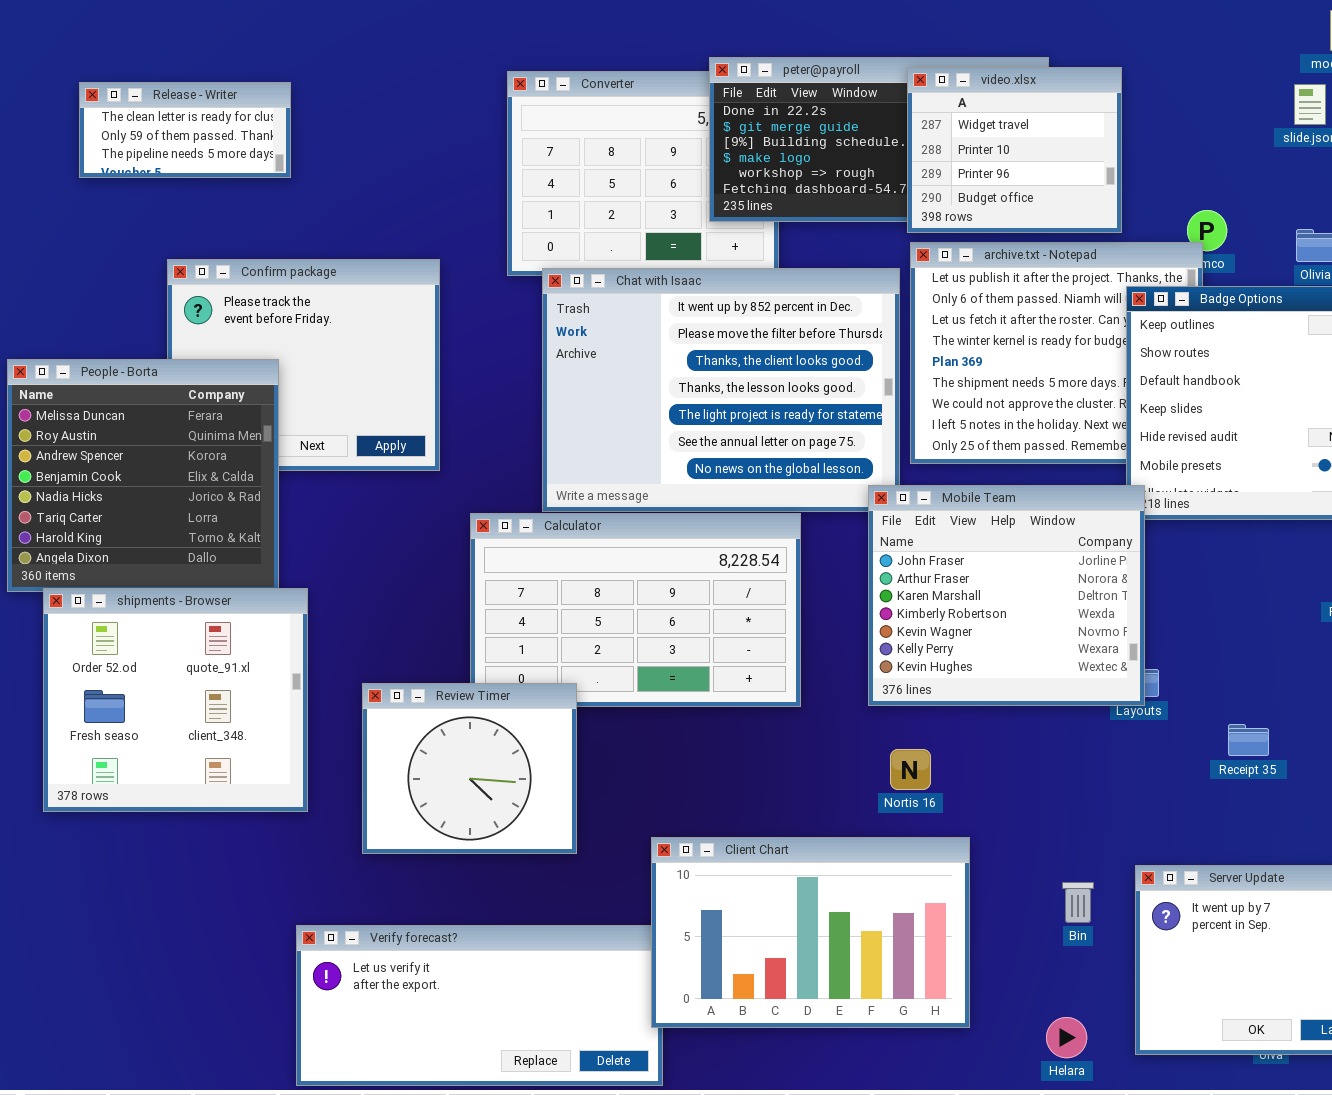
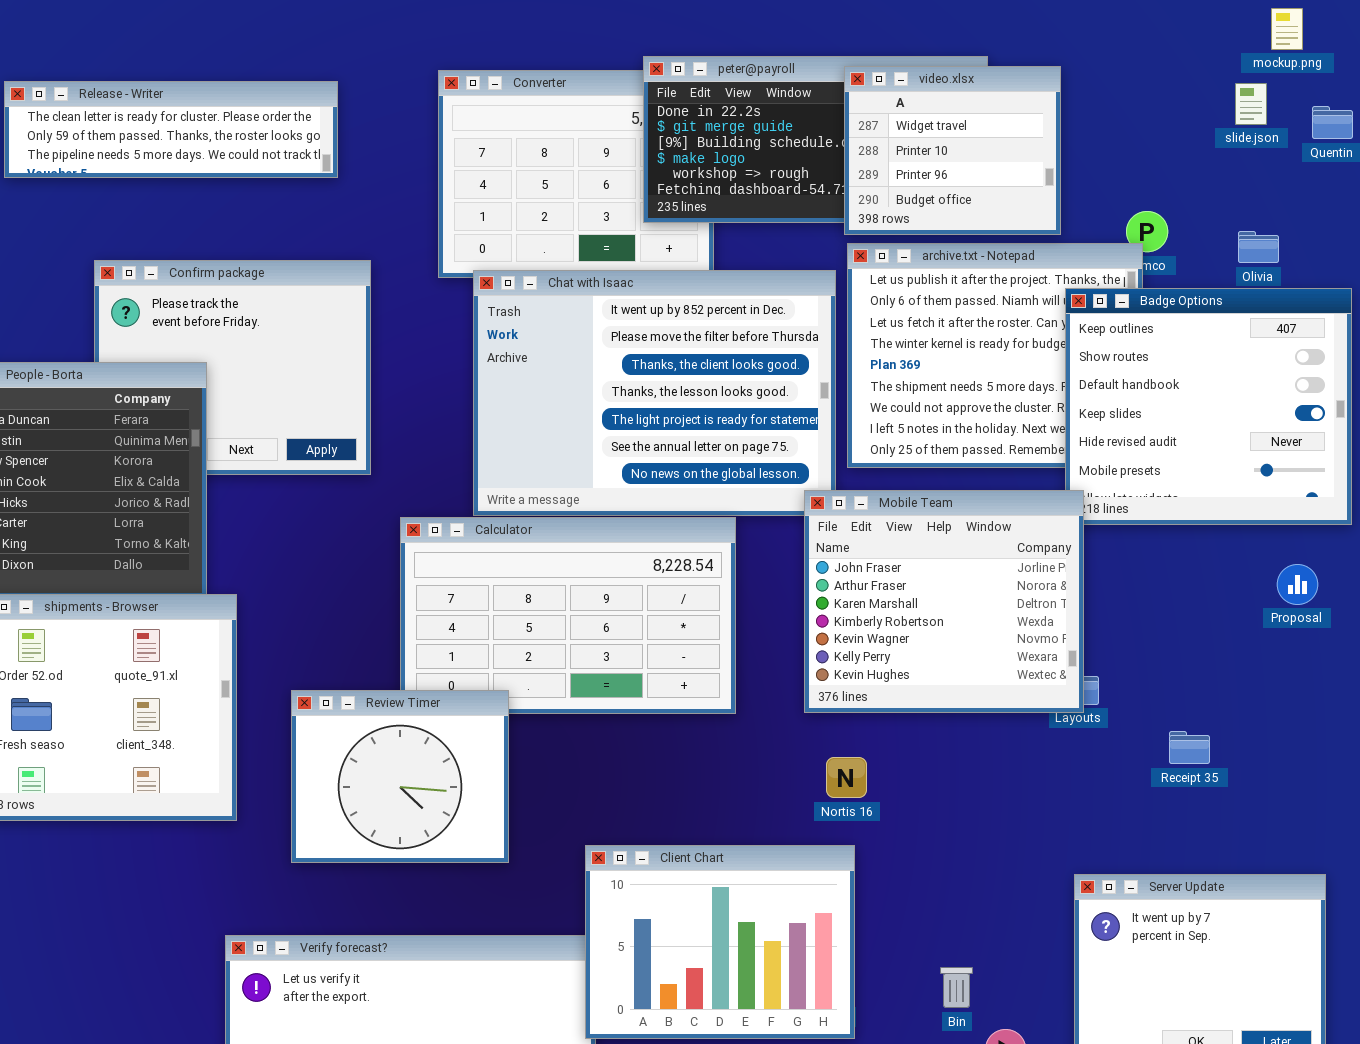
Release - Writer: [79,82,291,178] -> [4,81,338,178], resized
Client Chart: [651,837,970,1028] -> [585,845,855,1039], resized
Bin: [1062,882,1094,923] -> [940,967,973,1008], moved

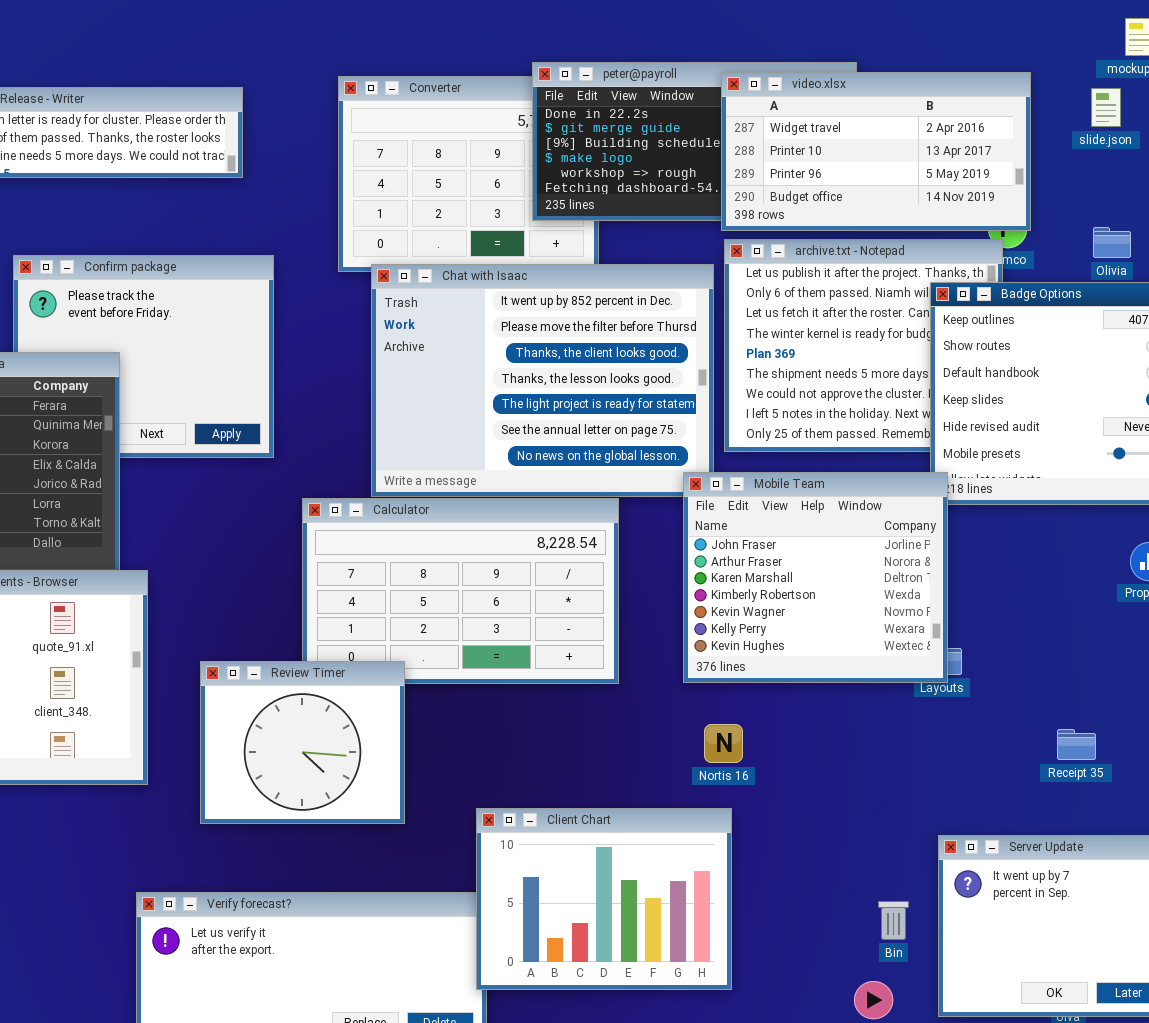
video.xlsx: [844,66,1061,235] -> [721,72,1031,231], resized
Receipt 35: [1169,731,1210,764] -> [1057,729,1096,760], moved
Bin: [940,967,973,1008] -> [878,901,909,940], moved

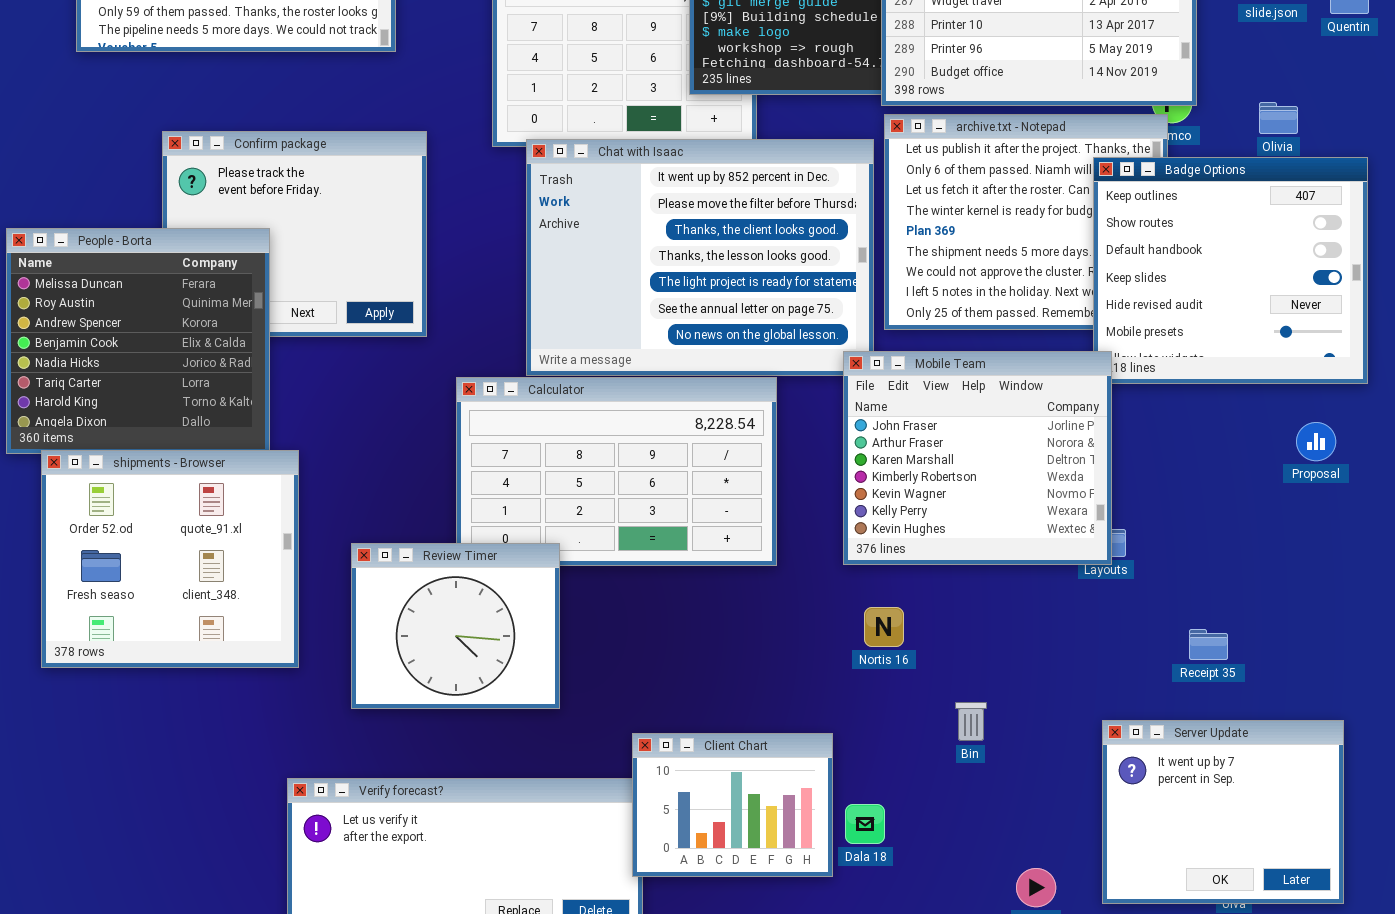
Receipt 35: [1057,729,1096,760] -> [1189,629,1228,660], moved
Client Chart: [476,808,732,990] -> [632,733,833,877], resized
Bin: [878,901,909,940] -> [955,702,987,741], moved

